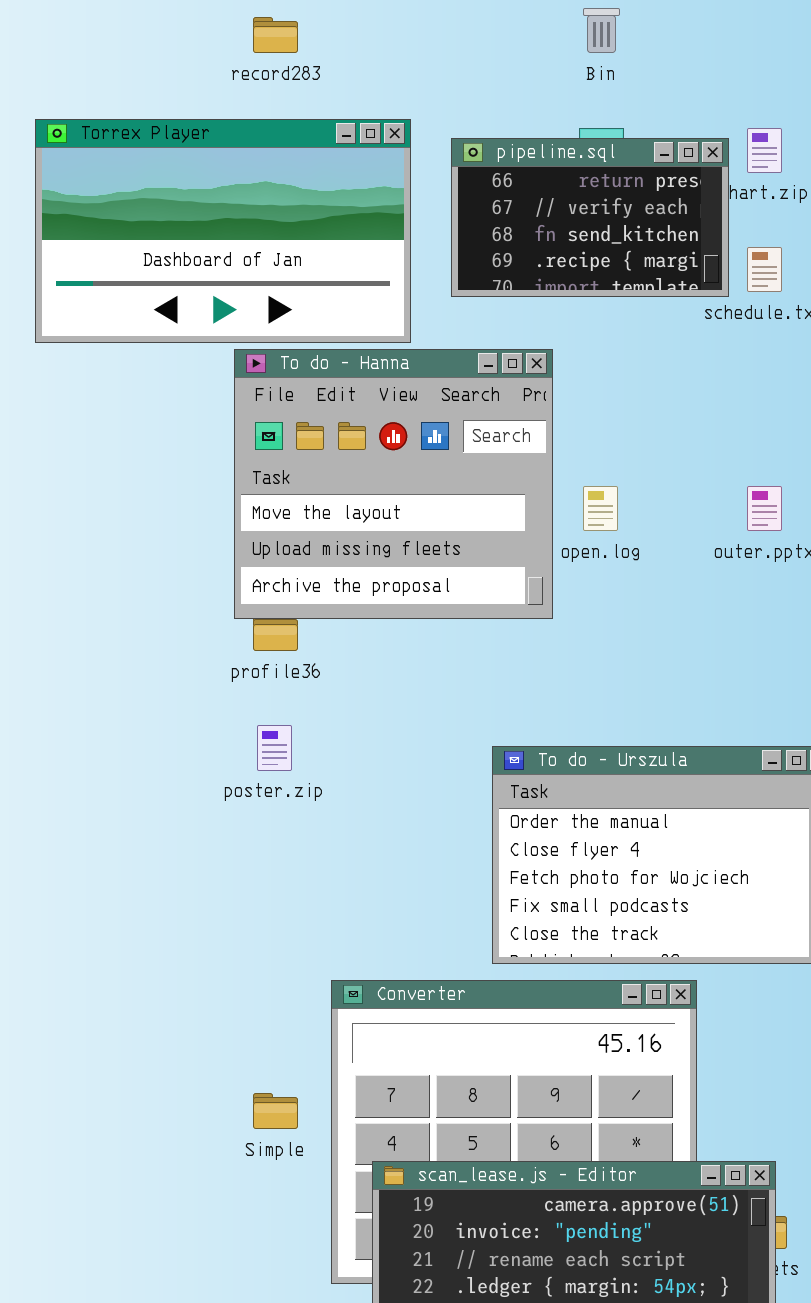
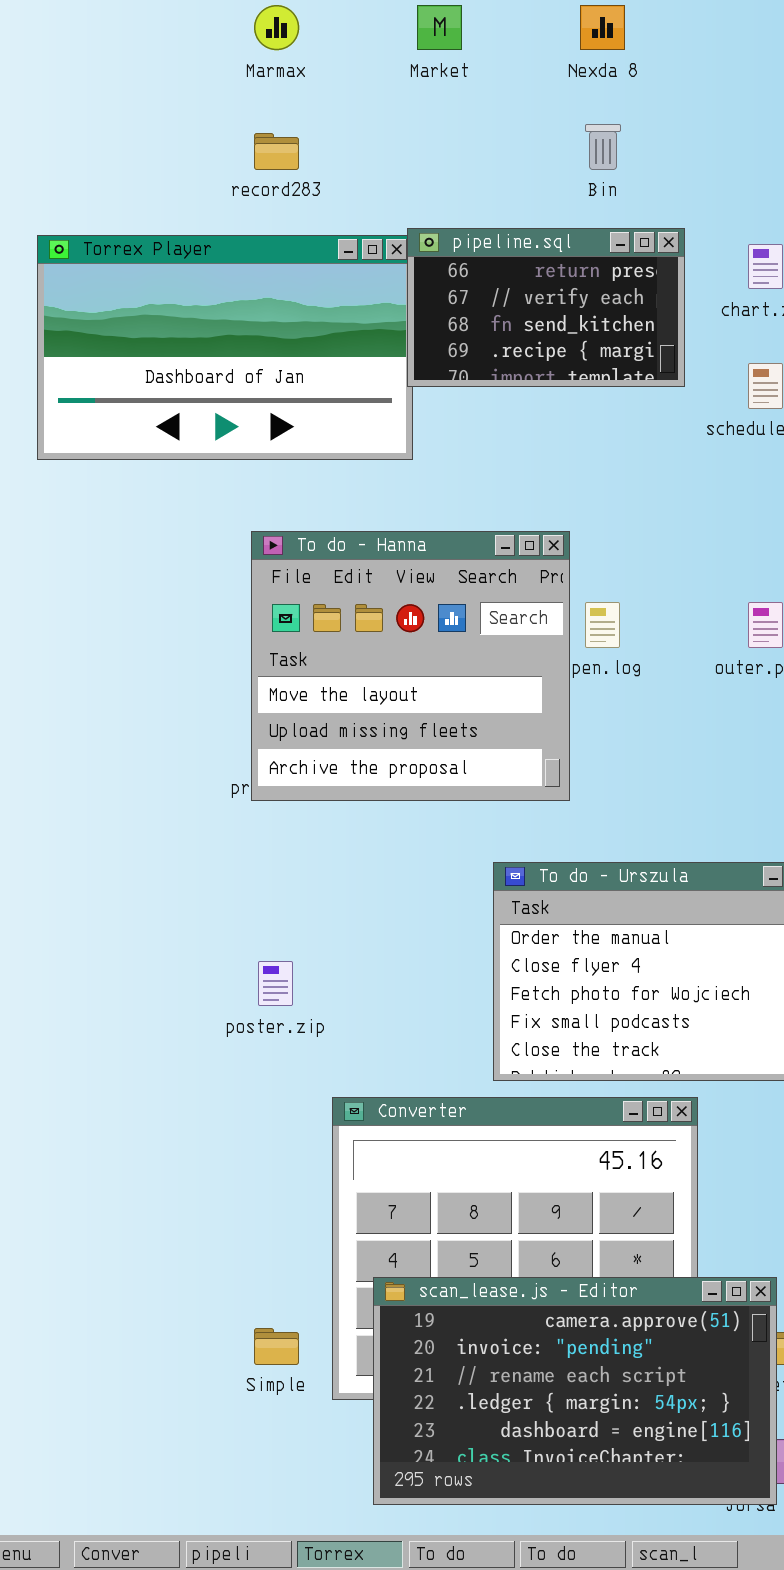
pipeline.sql: [451,138,729,297] -> [407,228,685,387], moved
To do - Hanna: [234,349,553,619] -> [251,531,570,801], moved
poster.zip: [257,725,292,771] -> [258,961,293,1006], moved
Simple: [253,1093,298,1129] -> [254,1328,299,1365], moved

